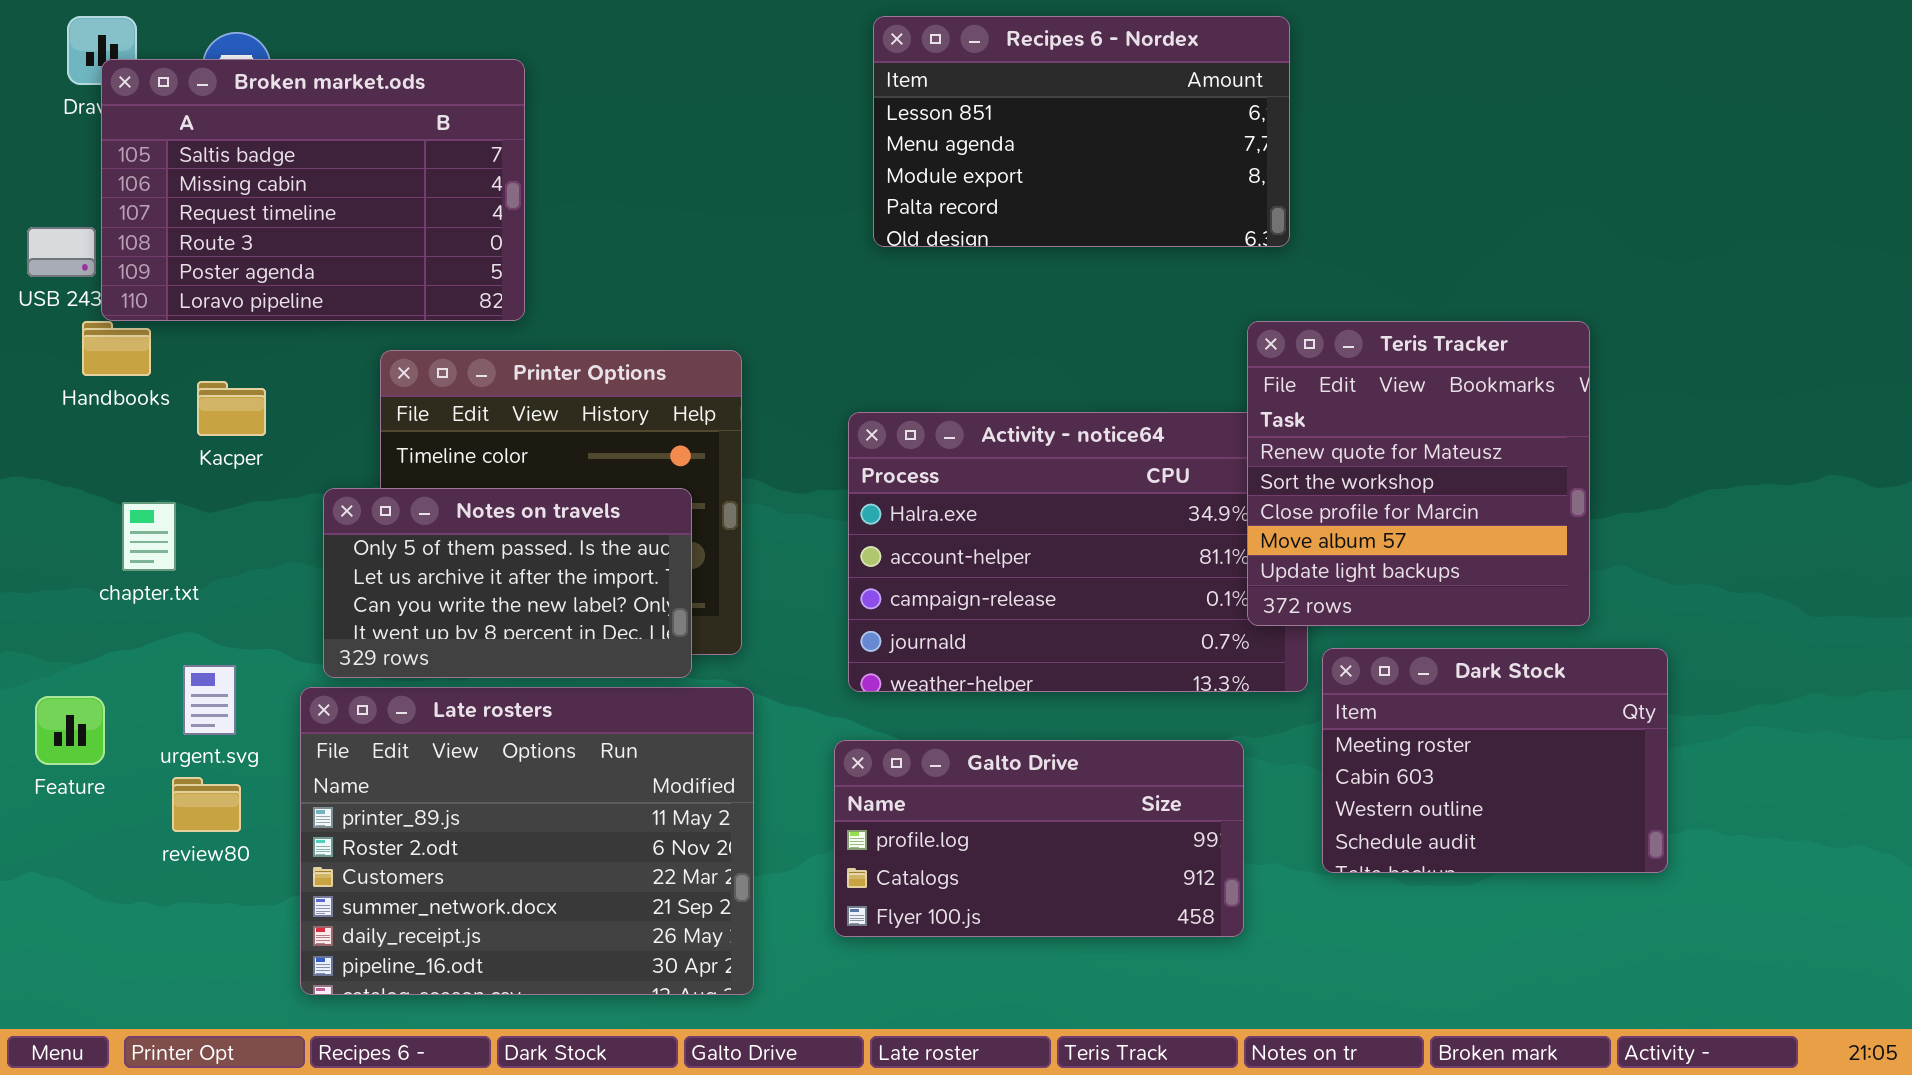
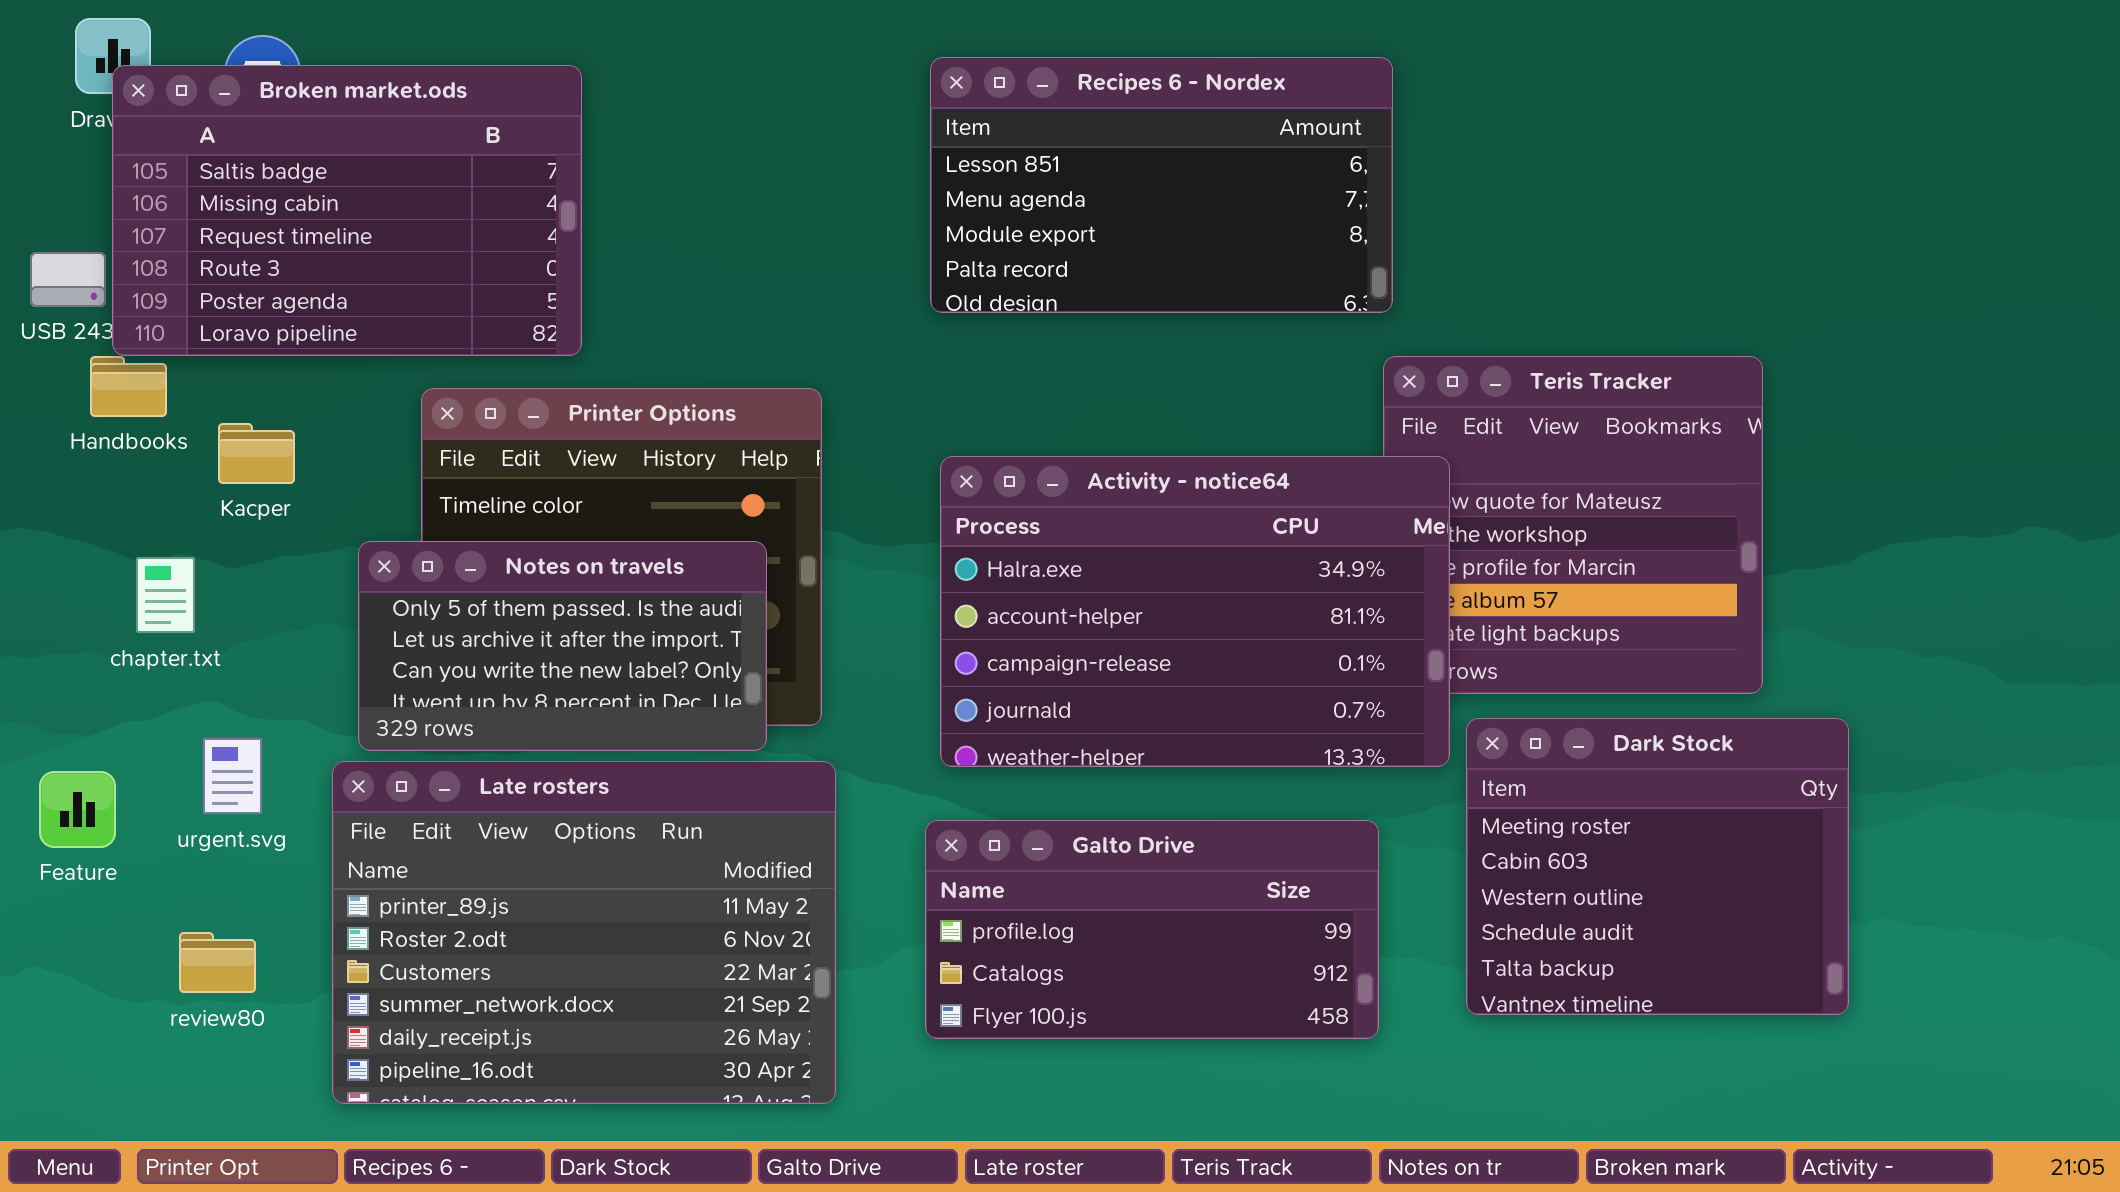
Recipes 6 - Nordex: [873,16,1290,247] -> [930,57,1393,313], moved
Activity - notice64: [848,412,1308,692] -> [940,456,1450,767], raised
Dark Stock: [1322,648,1668,873] -> [1466,718,1849,1015], resized
review80: [172,777,241,832] -> [179,932,256,993], moved

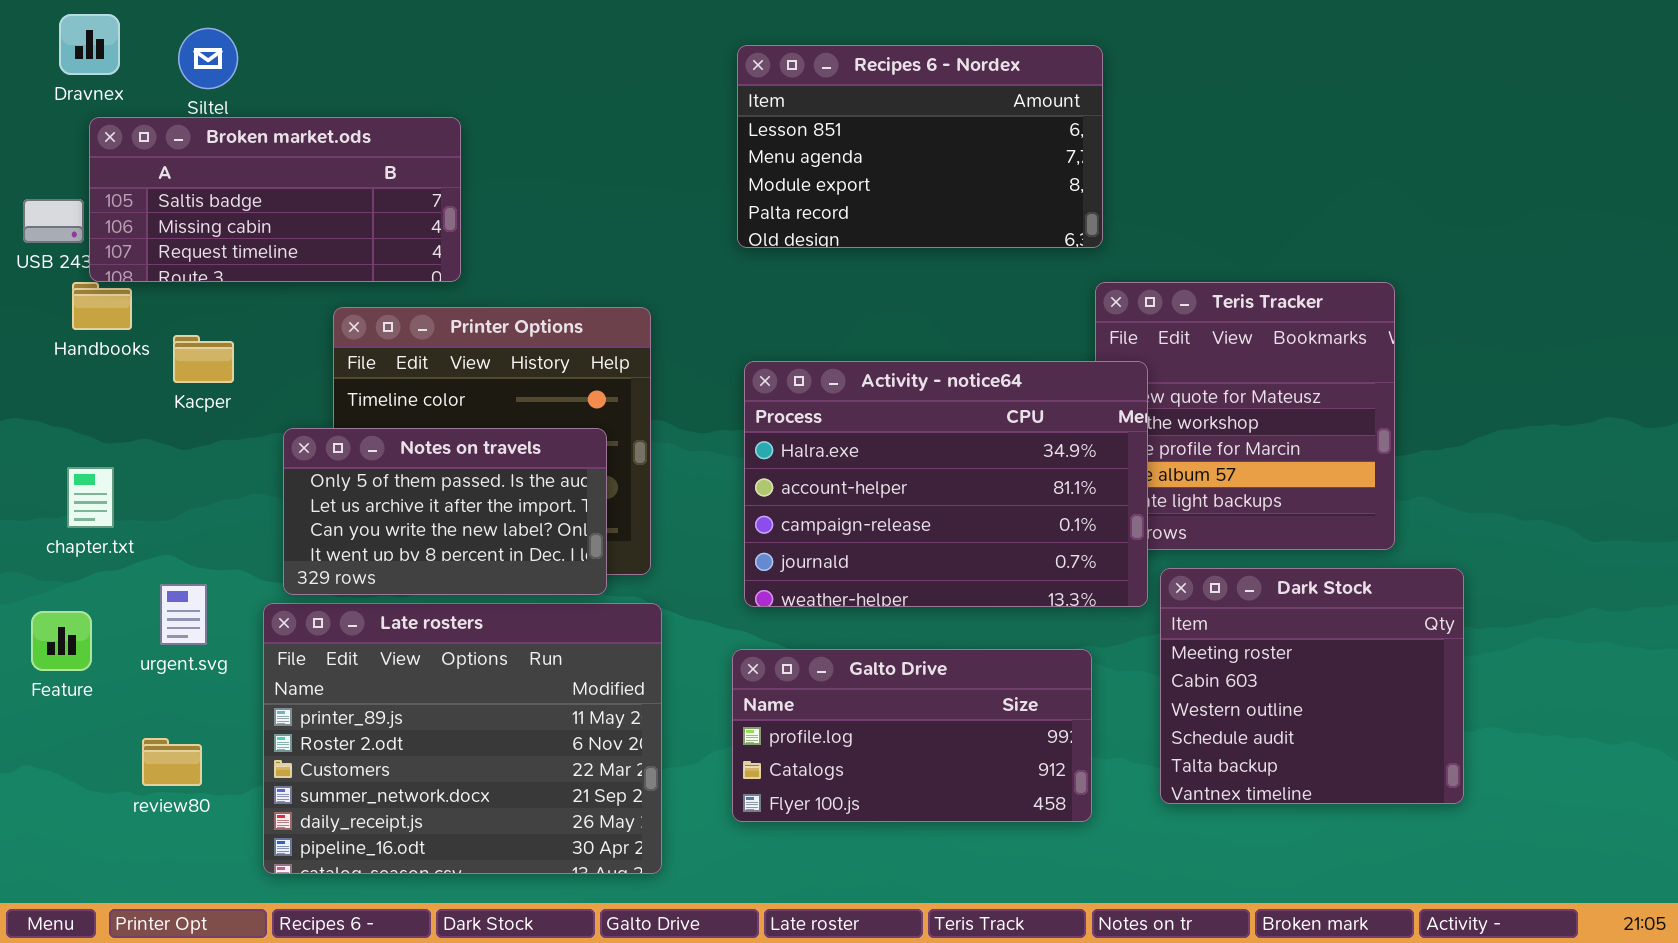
Broken market.ods: [112,65,582,356] -> [89,117,461,282], resized
chapter.txt: [136,557,195,633] -> [67,467,114,528], moved

